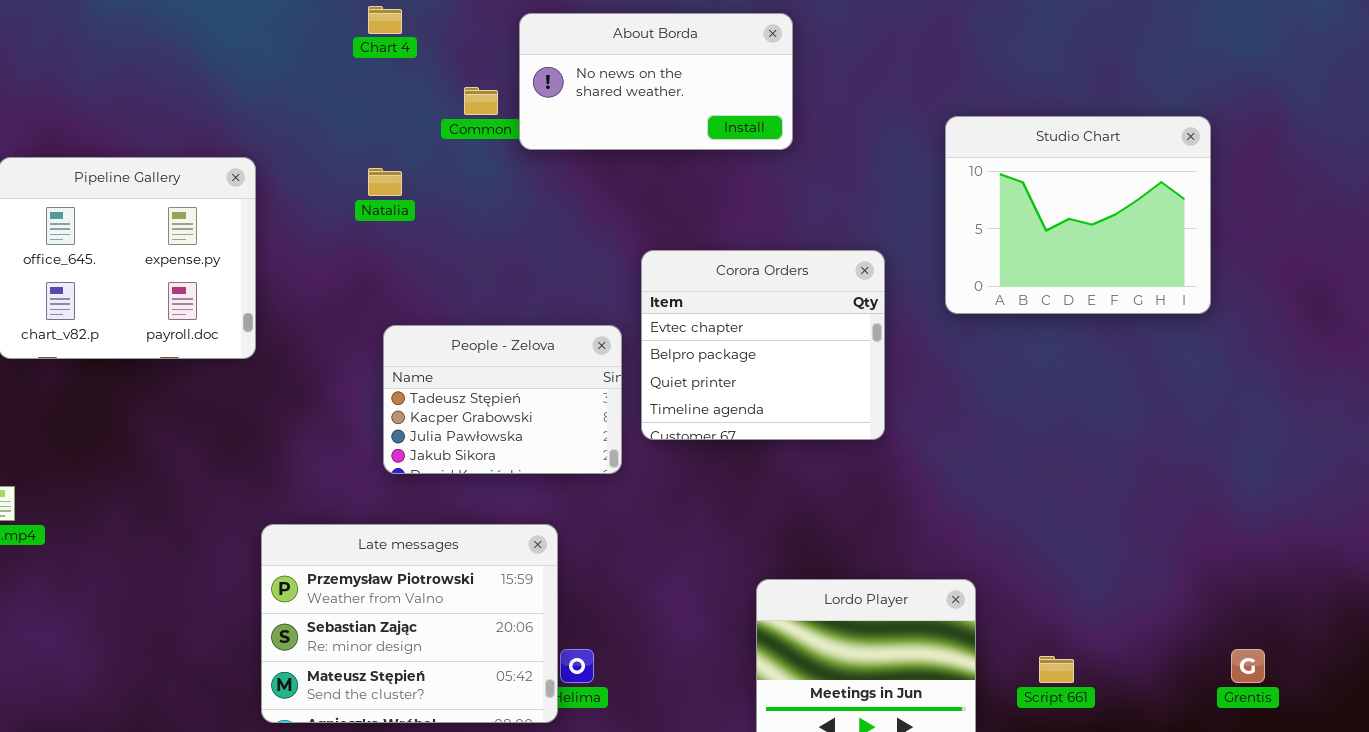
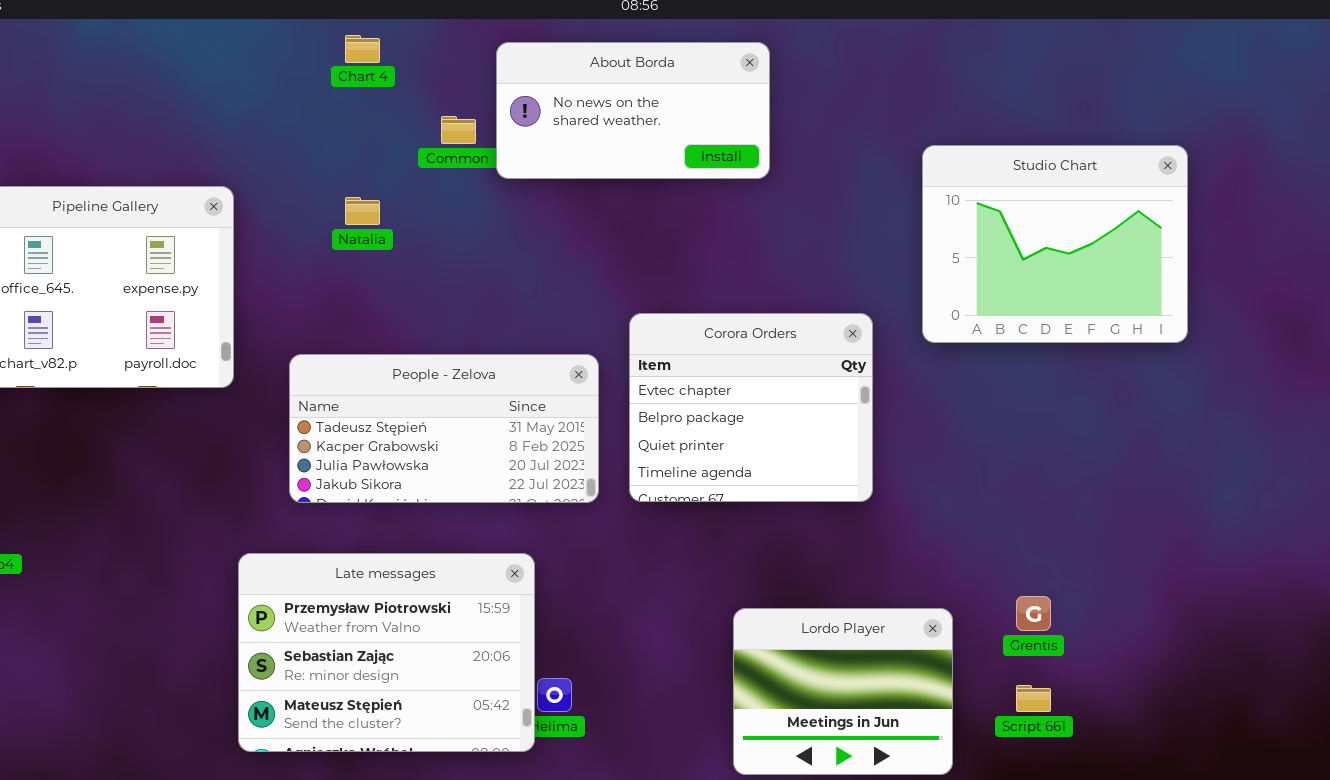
Corora Orders: [641,250,885,440] -> [629,313,873,502], moved
People - Zelova: [383,325,622,474] -> [289,354,599,503], resized
Grentis: [1231,649,1265,683] -> [1016,596,1051,631], moved

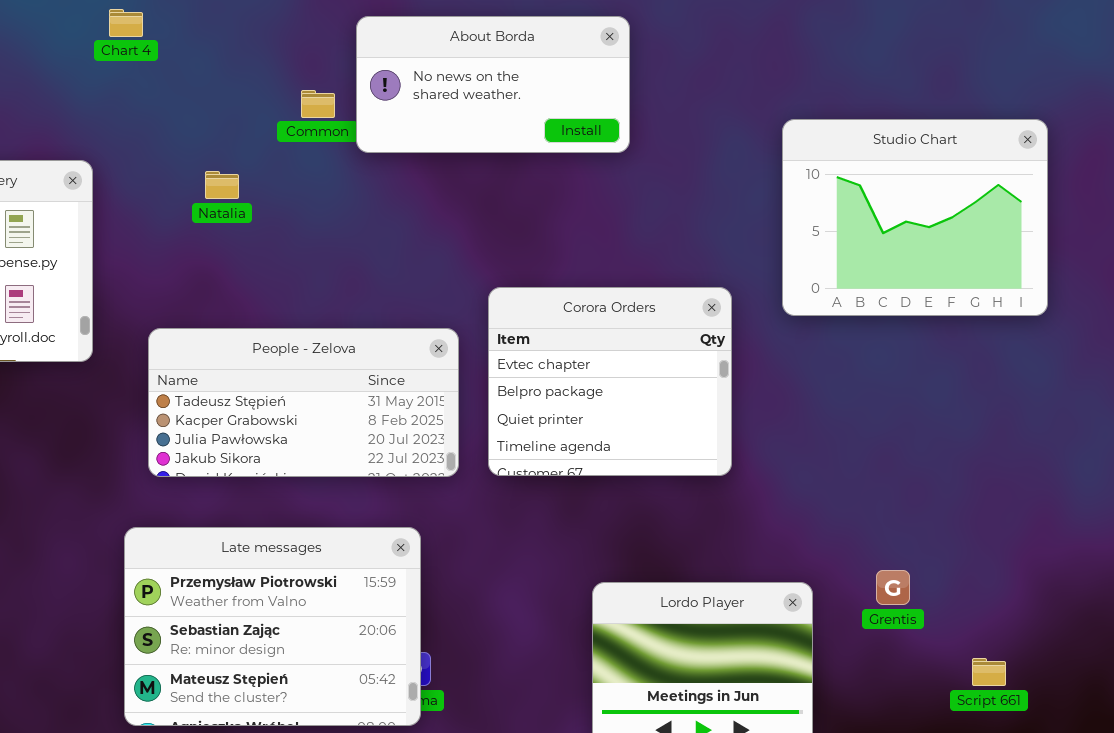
Chart 4: [345,35,380,63] -> [109,9,143,37], moved
Late messages: [238,553,535,752] -> [124,527,421,726], moved
Script 661: [1016,685,1051,712] -> [972,658,1006,686], moved

